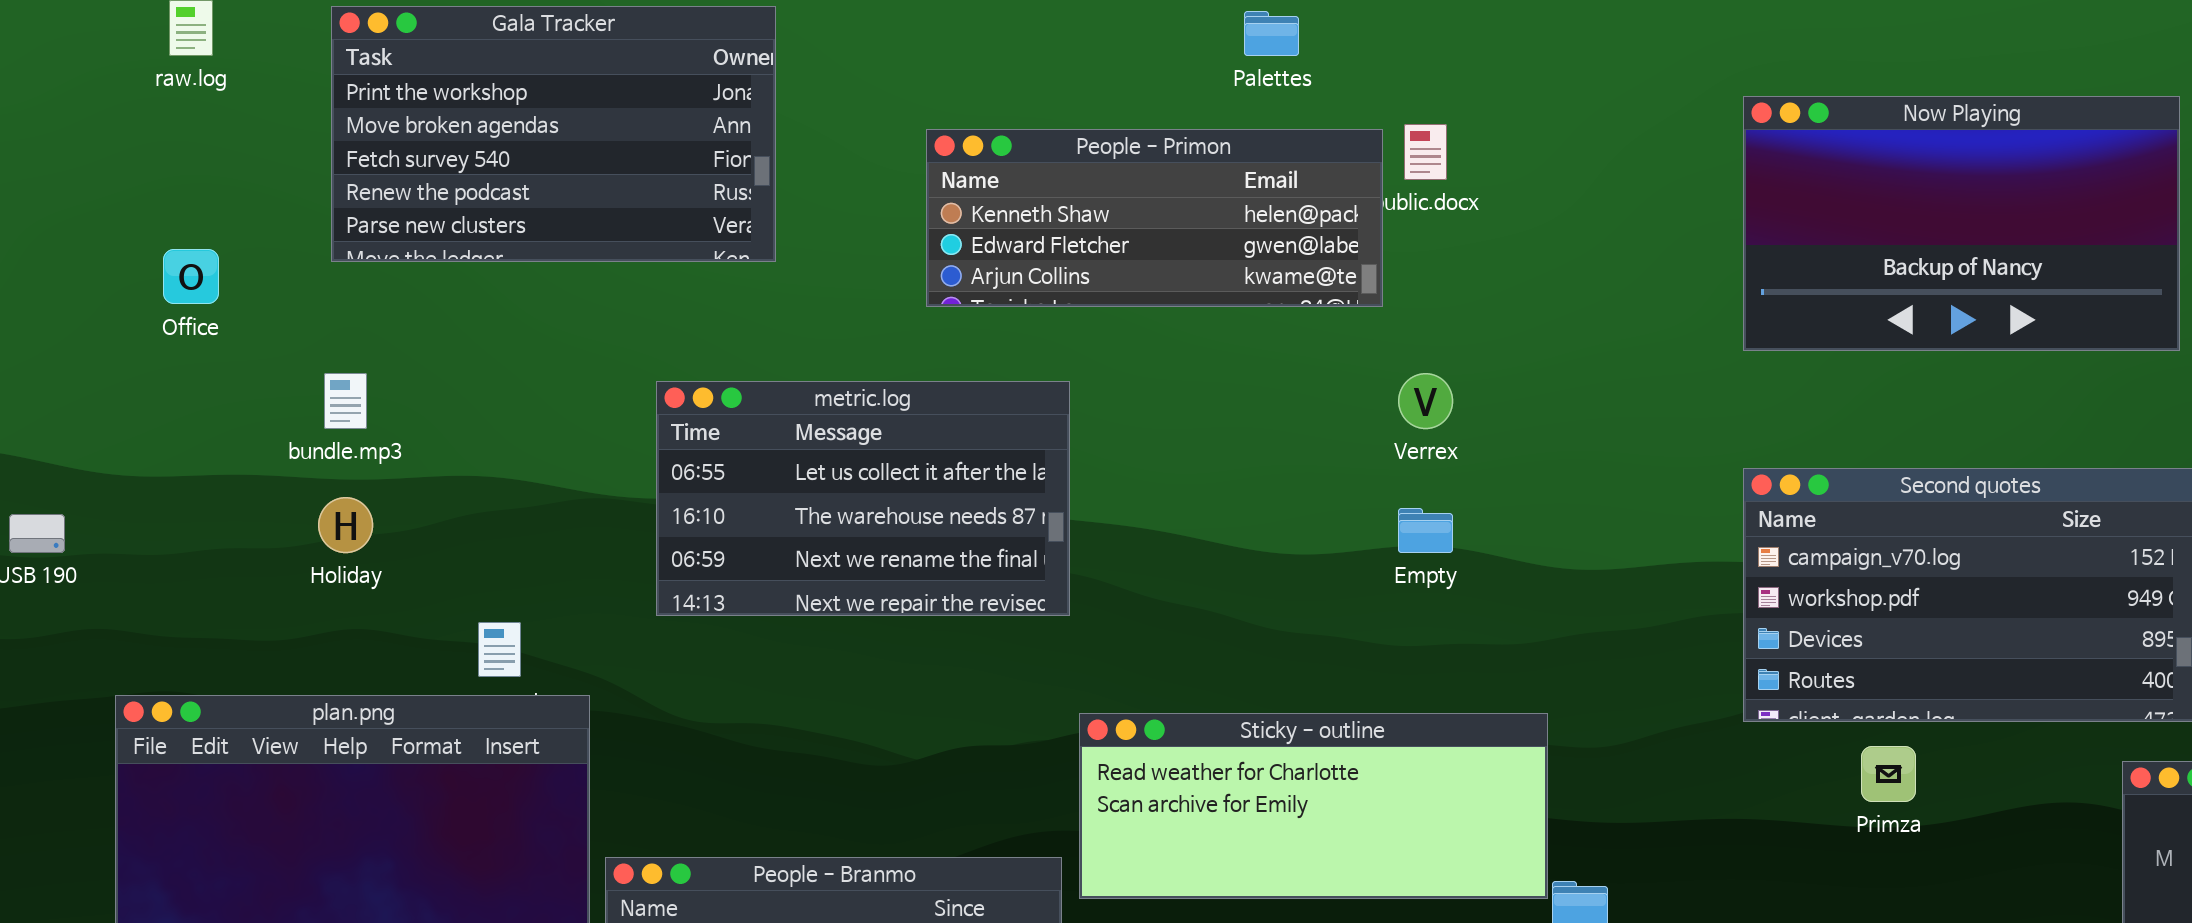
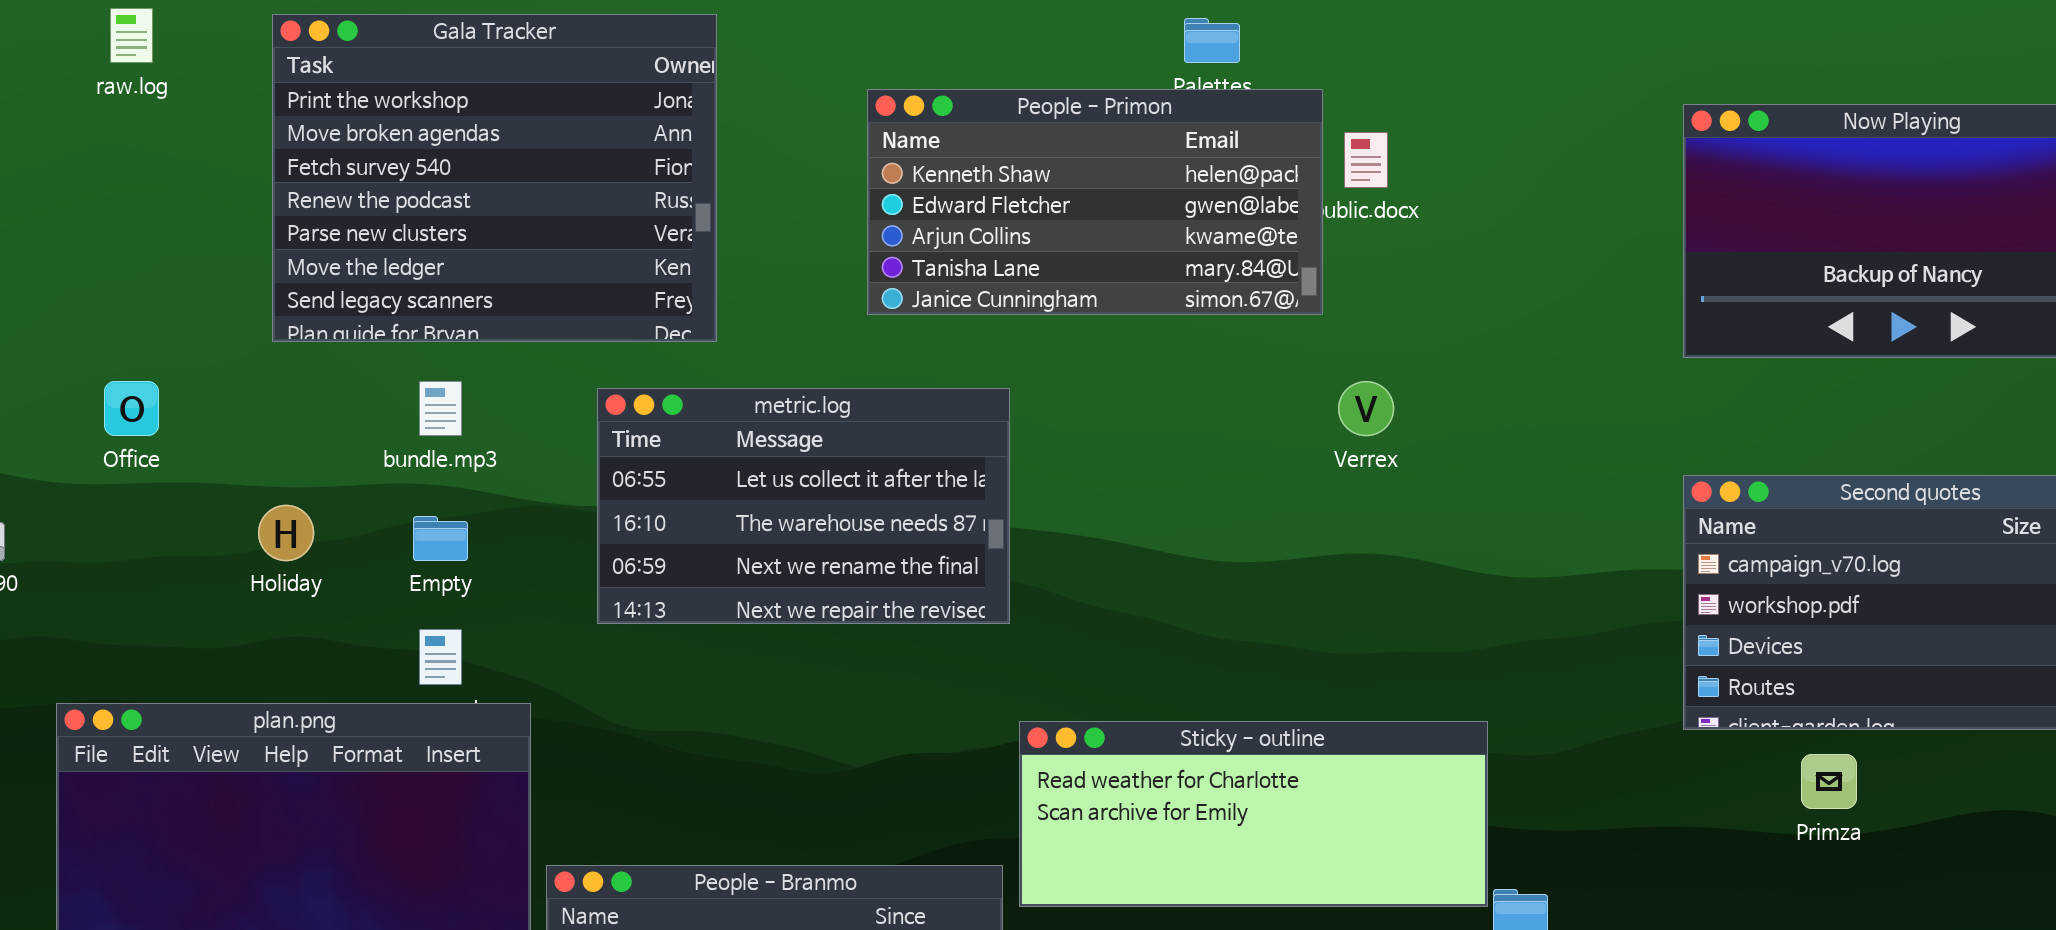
Gala Tracker: [331,6,776,262] -> [272,14,717,342], resized
People - Primon: [926,129,1383,307] -> [867,89,1323,315], resized
Office: [163,249,219,304] -> [104,381,159,436], moved
bundle.mp3: [324,373,367,429] -> [419,381,462,436], moved
Empty: [1398,508,1453,553] -> [413,516,468,561], moved

